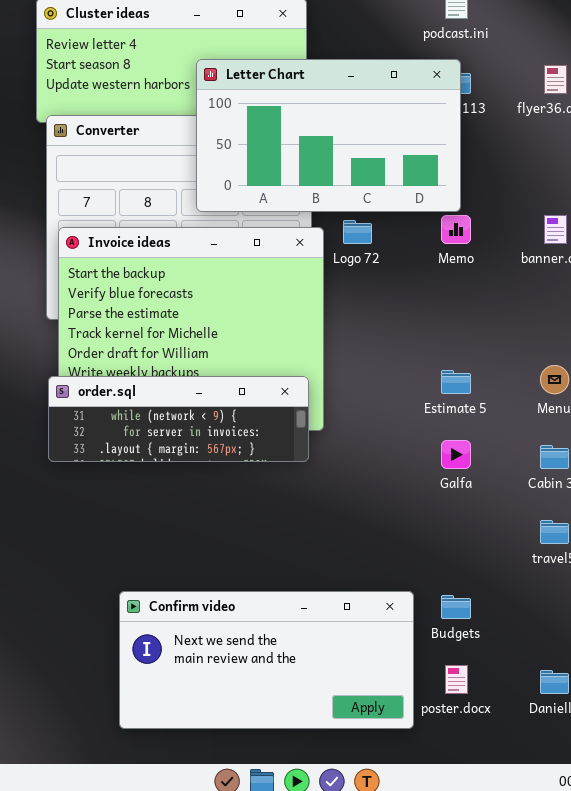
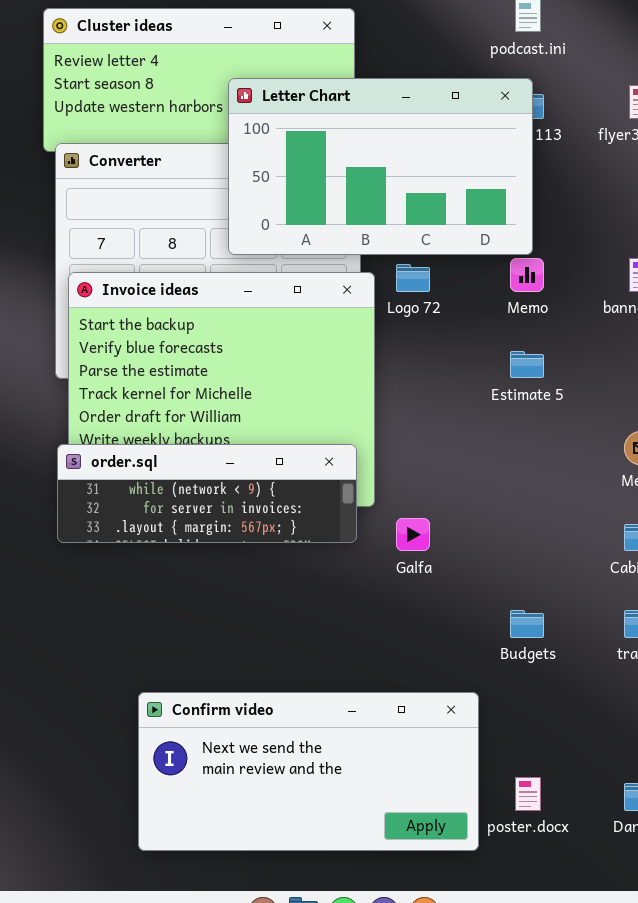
Estimate 5: [441,370,471,394] -> [510,351,544,378], moved
Galfa: [441,440,471,469] -> [396,518,430,551], moved
Budgets: [441,595,471,619] -> [510,610,544,638], moved

